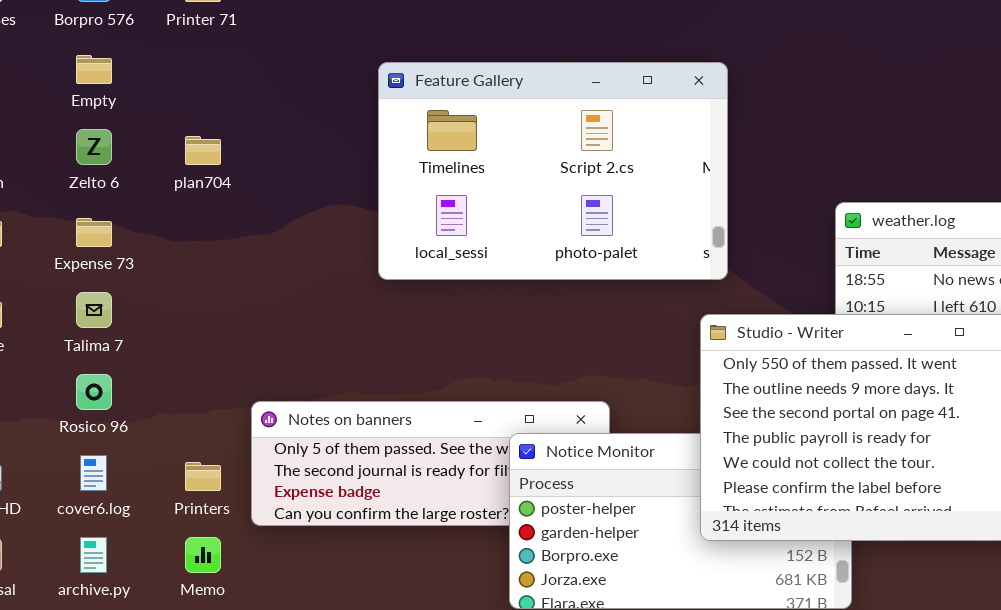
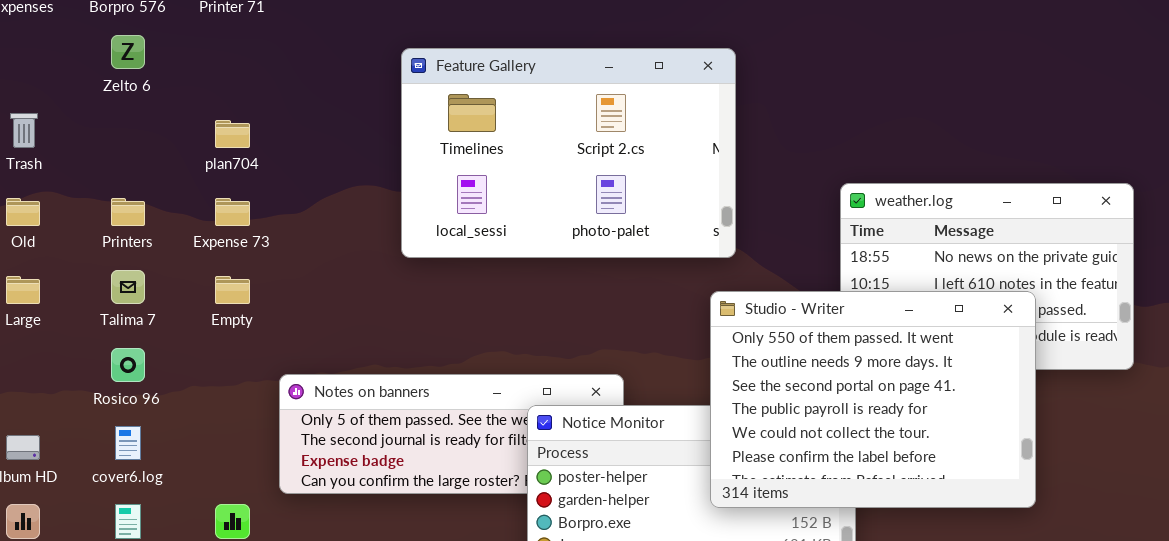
Empty: [76,55,112,84] -> [215,276,250,304], moved
Zelto 6: [76,129,112,165] -> [111,35,145,69], moved
Expense 73: [76,218,112,247] -> [215,198,250,226], moved
Printers: [185,462,221,491] -> [111,198,145,226], moved

